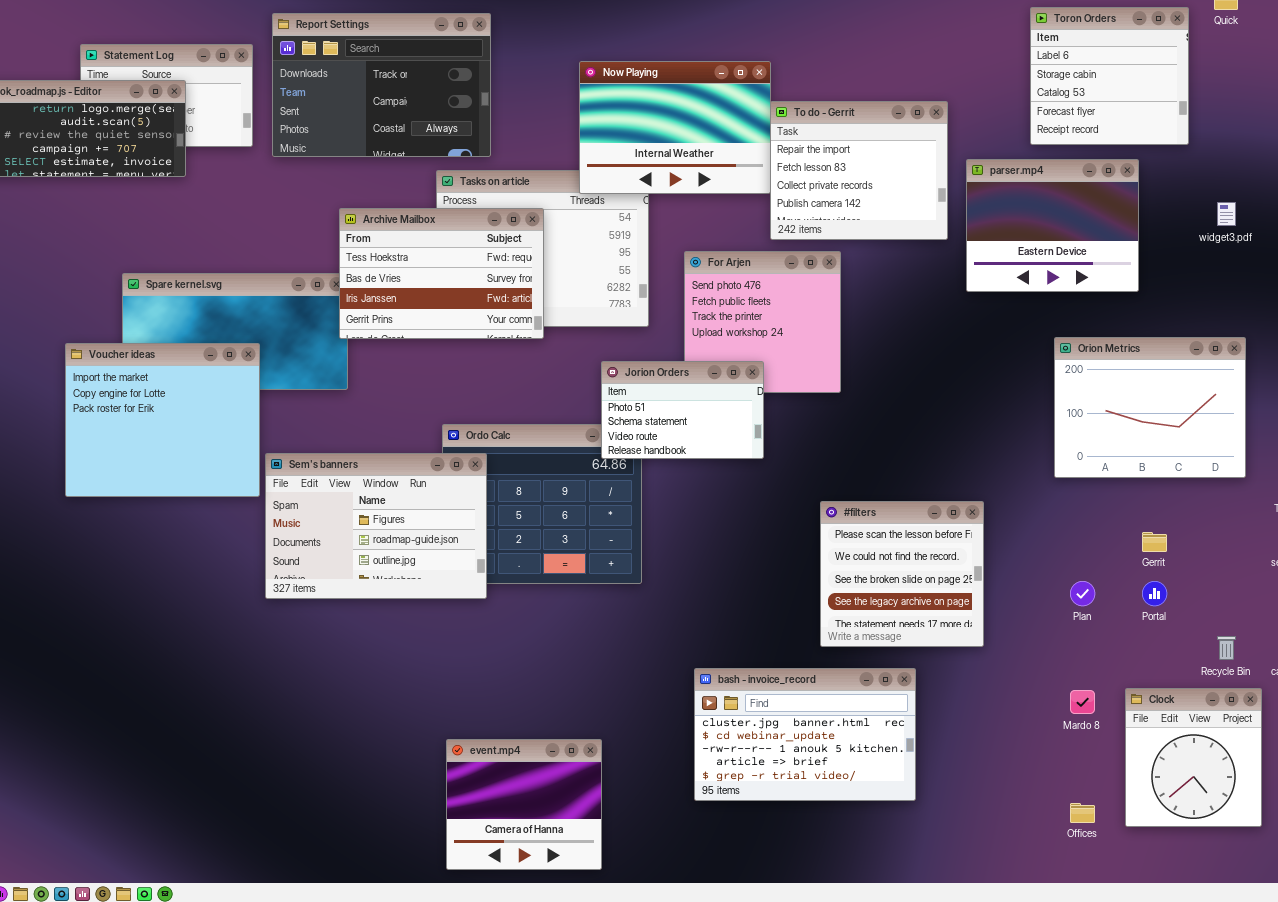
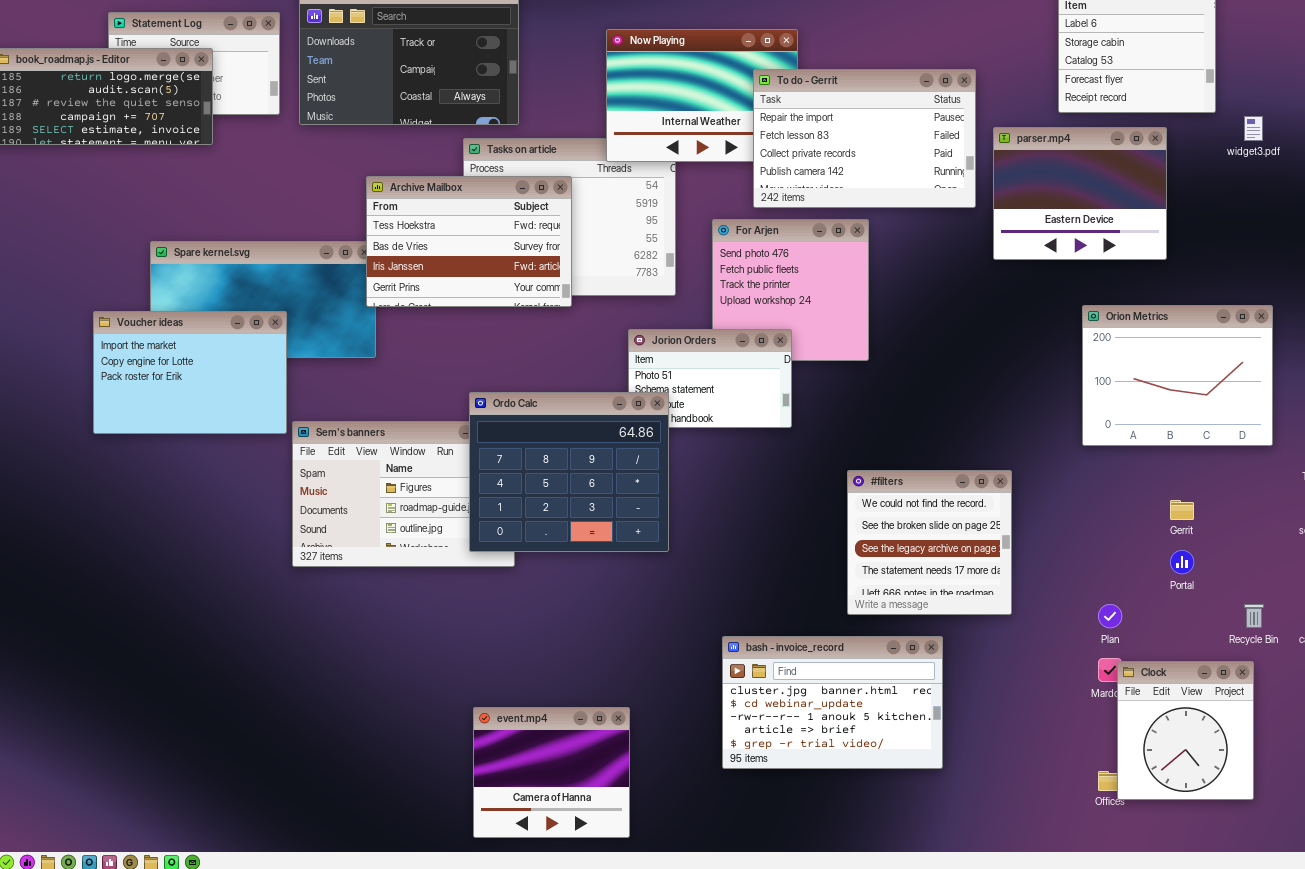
To do - Gerrit: [770,101,948,240] -> [753,69,976,208], resized
widget3.pdf: [1217,202,1236,226] -> [1244,116,1263,141], moved
Voucher ideas: [65,343,260,497] -> [93,311,287,434], resized
Ordo Calc: [442,424,642,584] -> [469,392,669,552], raised
#filters: [820,501,984,647] -> [847,470,1012,615], scrolled down 1 row
Plan: [1070,581,1095,606] -> [1098,604,1122,628], moved
Clock: [1125,688,1262,827] -> [1117,661,1254,800], moved

